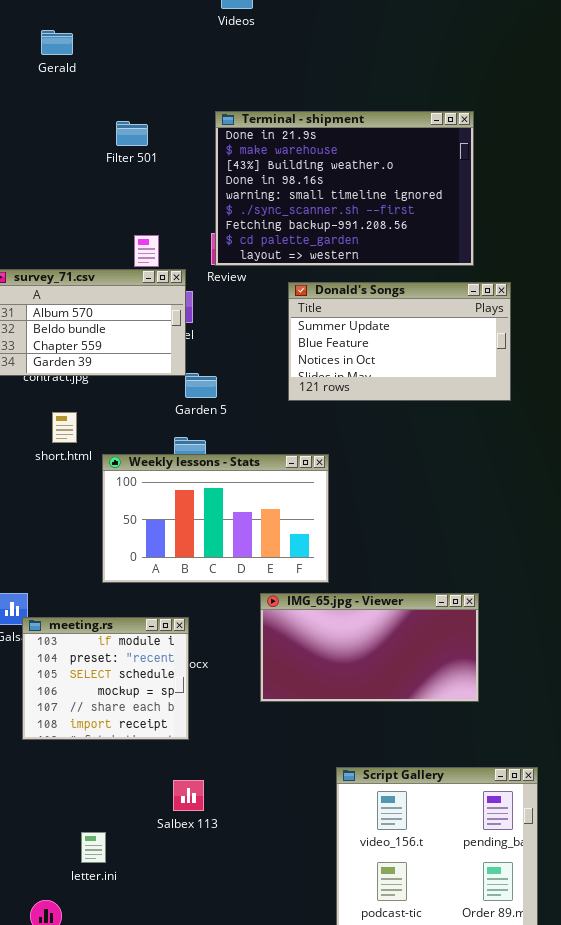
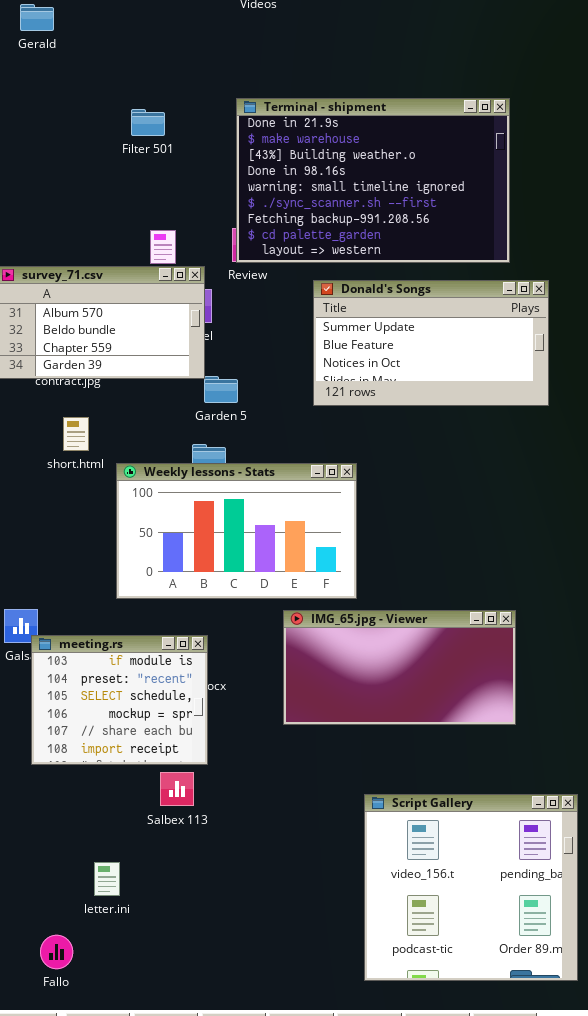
Gerald: [41,30,73,55] -> [20,4,54,31], moved
Salbex 113: [173,780,204,811] -> [160,772,194,806], moved

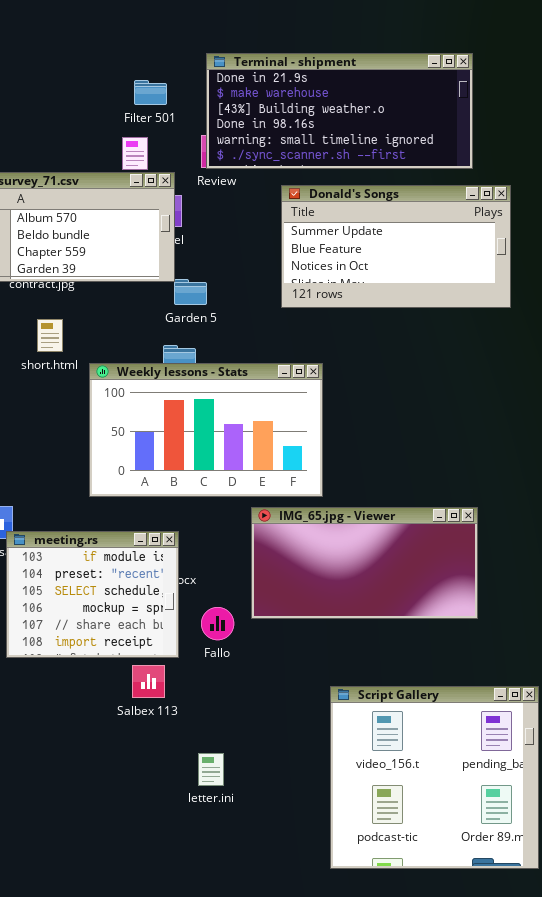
Terminal - shipment: [236,98,510,263] -> [206,53,473,169], resized
Filter 501: [131,109,165,136] -> [134,80,167,105], moved
letter.ini: [94,862,120,896] -> [198,753,224,786], moved
Fallo: [40,935,73,969] -> [201,607,234,640], moved

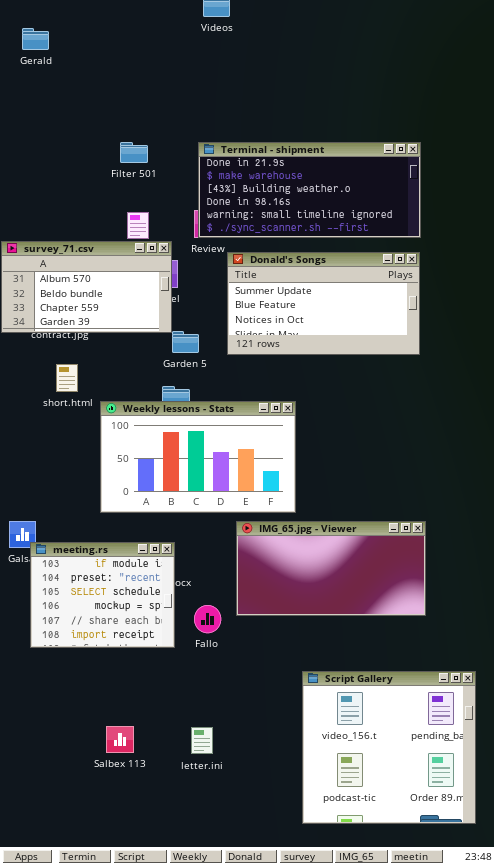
Filter 501: [134,80,167,105] -> [120,142,148,163], moved
Donald's Songs: [281,185,511,308] -> [227,252,420,355], moved
Salbex 113: [132,665,165,698] -> [106,726,134,753], moved

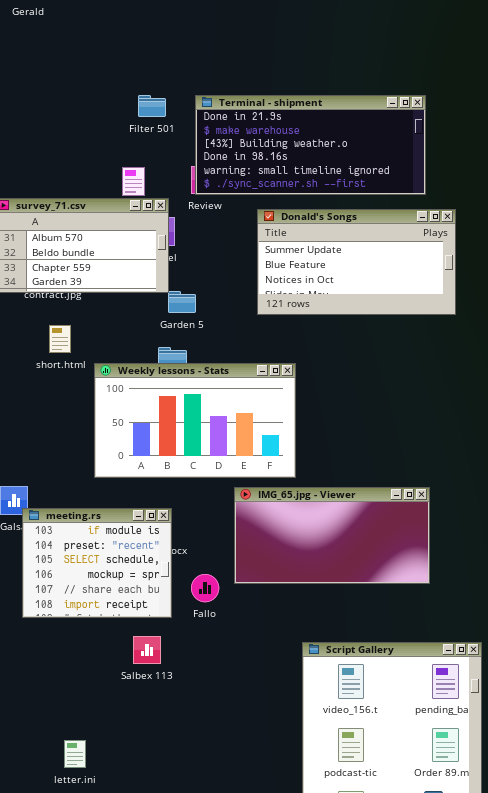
Filter 501: [120,142,148,163] -> [138,95,166,117], moved
Donald's Songs: [227,252,420,355] -> [257,209,456,315], moved
Salbex 113: [106,726,134,753] -> [133,636,161,664], moved
letter.ini: [191,727,213,754] -> [64,740,86,768], moved

